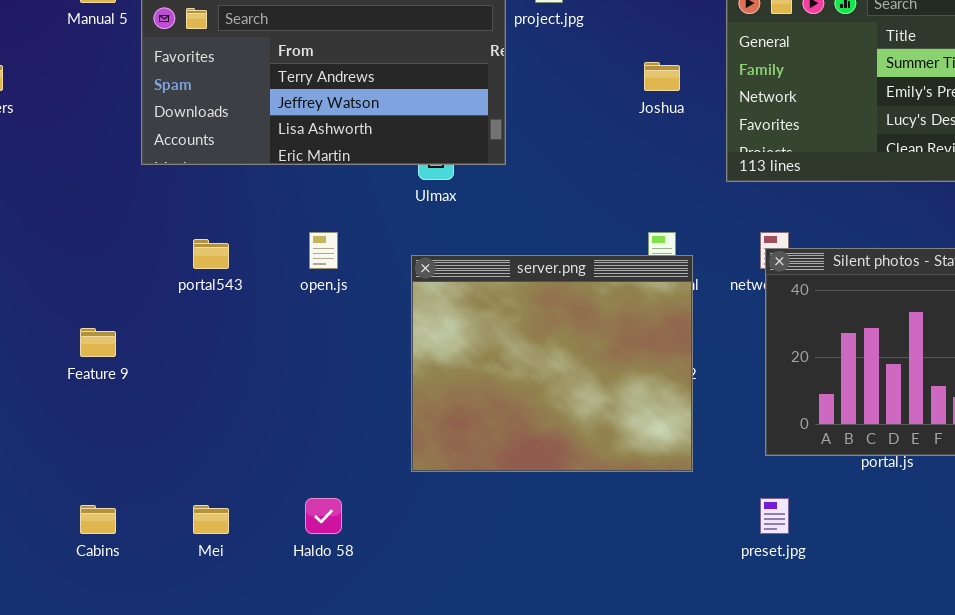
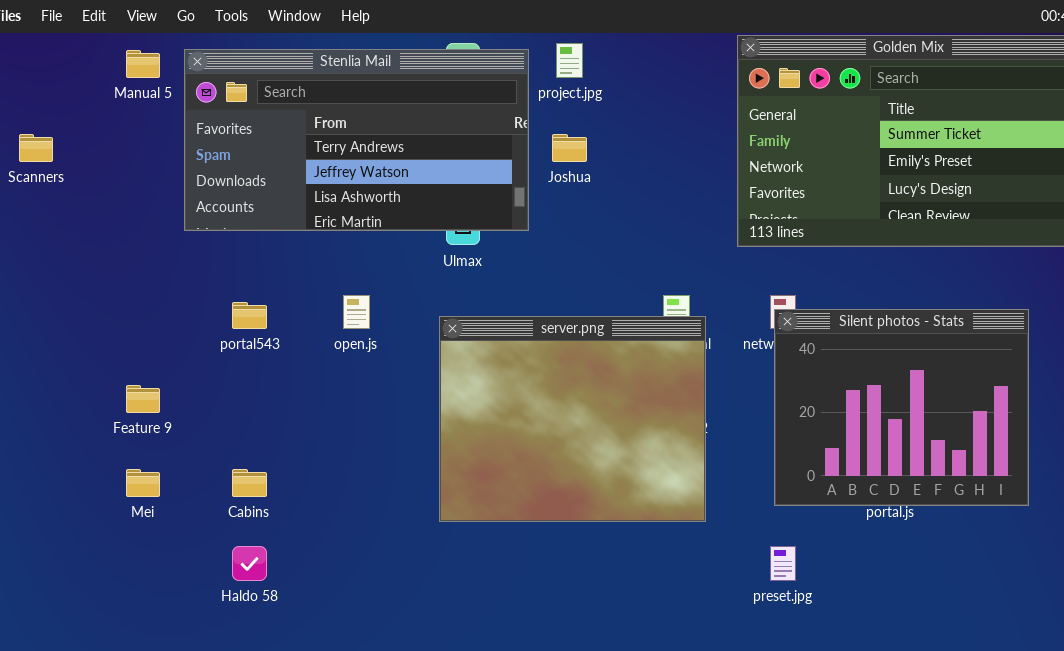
Joshua: [644,62,680,91] -> [552,134,587,162], moved
Haldo 58: [305,498,342,534] -> [232,546,267,581], moved
Cabins: [80,505,116,534] -> [232,469,267,497], moved
Mei: [193,505,229,534] -> [126,469,160,497], moved

